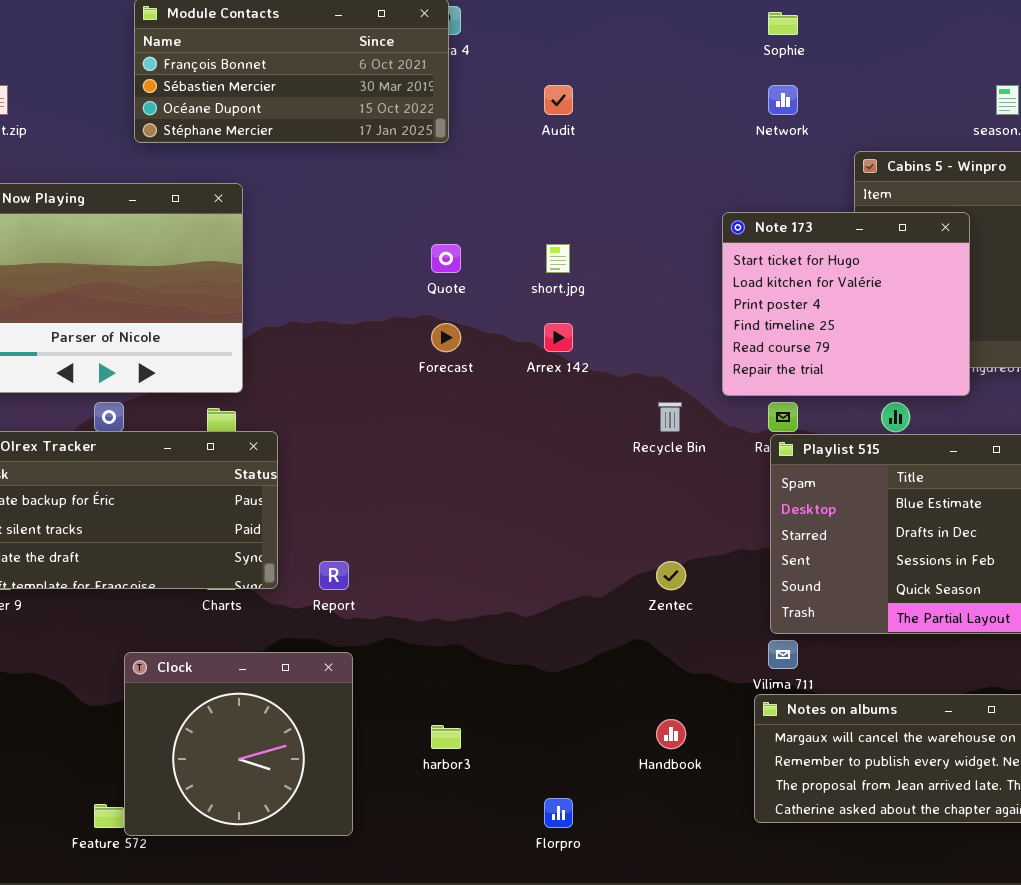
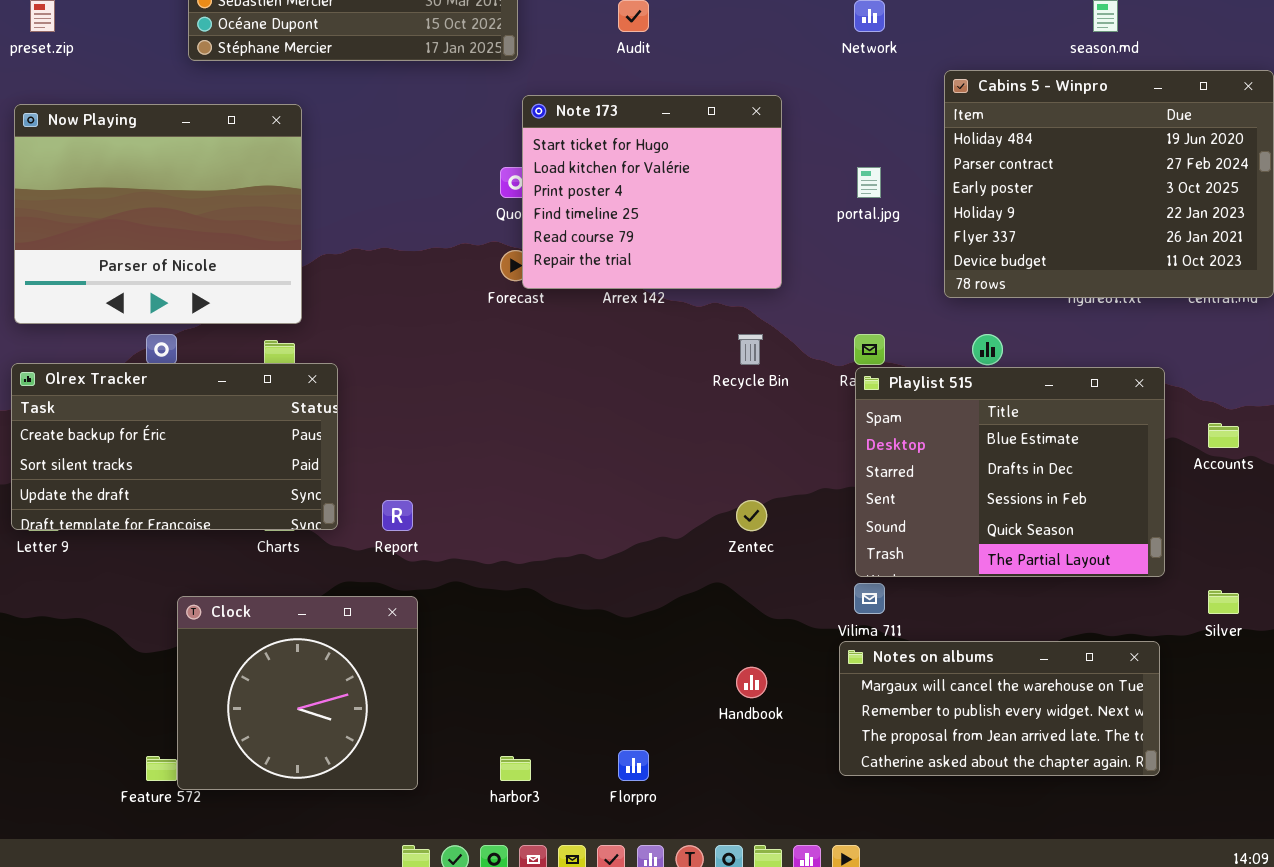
Note 173: [722,212,970,396] -> [522,95,782,289], moved
harbor3: [431,725,461,749] -> [500,756,531,781], moved

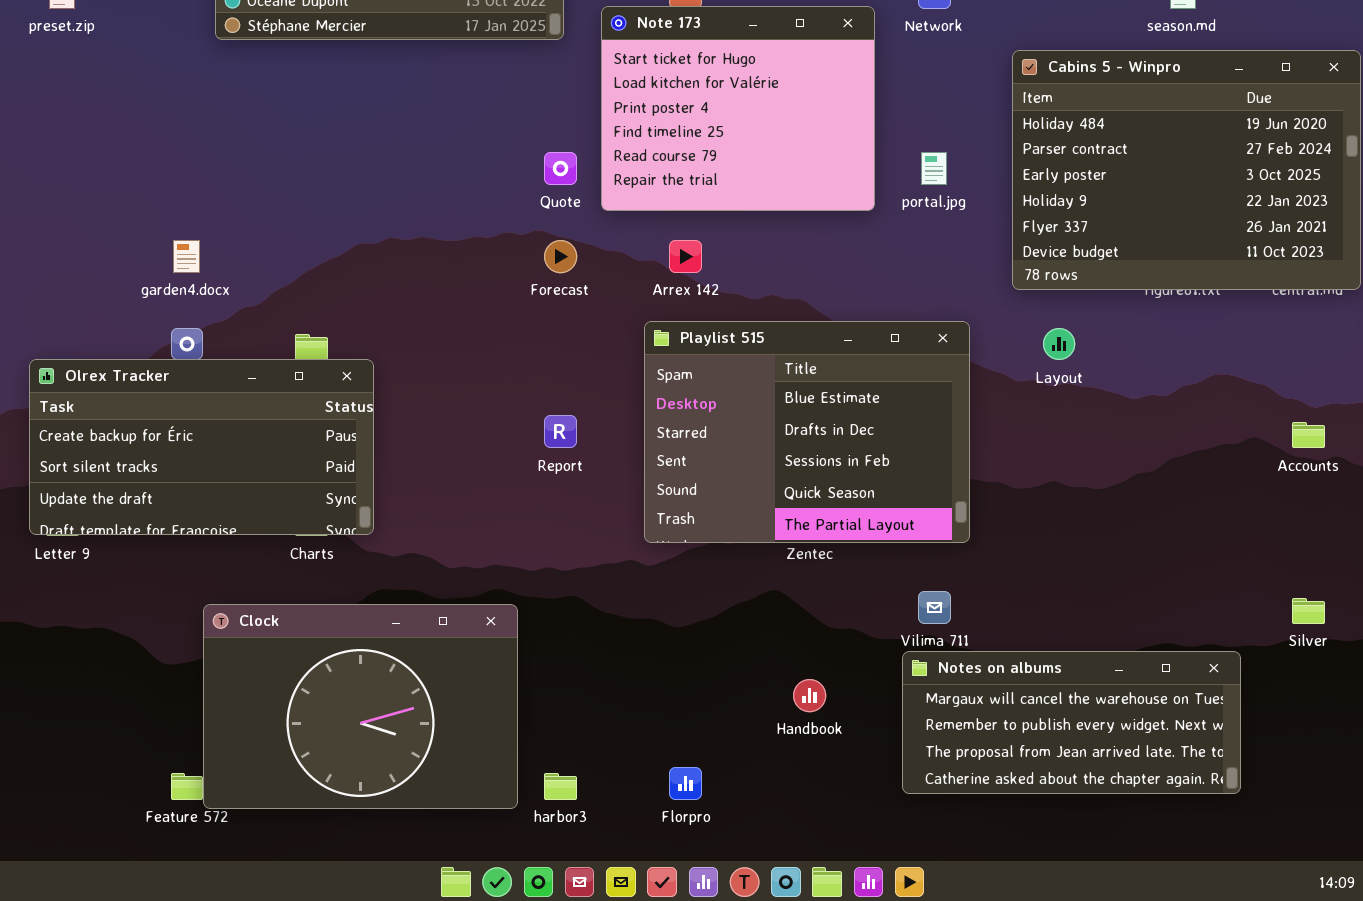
Note 173: [522,95,782,289] -> [601,6,875,211], moved
Now Playing: [14,104,302,324] -> none, closed
Playlist 515: [855,367,1165,577] -> [644,321,970,543], moved
Report: [382,500,413,531] -> [544,415,577,448], moved
Clock: [177,596,418,790] -> [203,604,518,809], resized

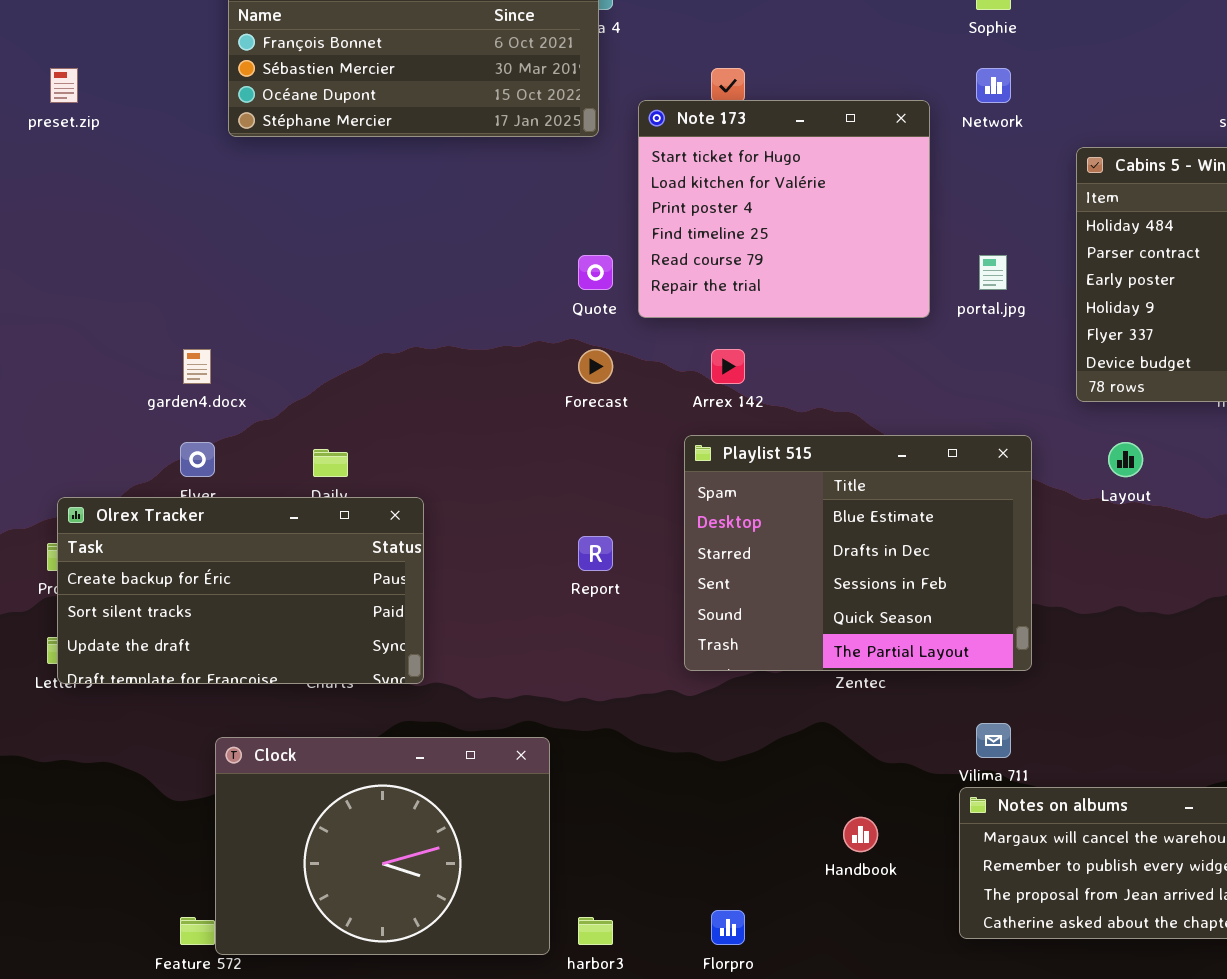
Olrex Tracker: [29,359,374,535] -> [57,497,424,684], moved

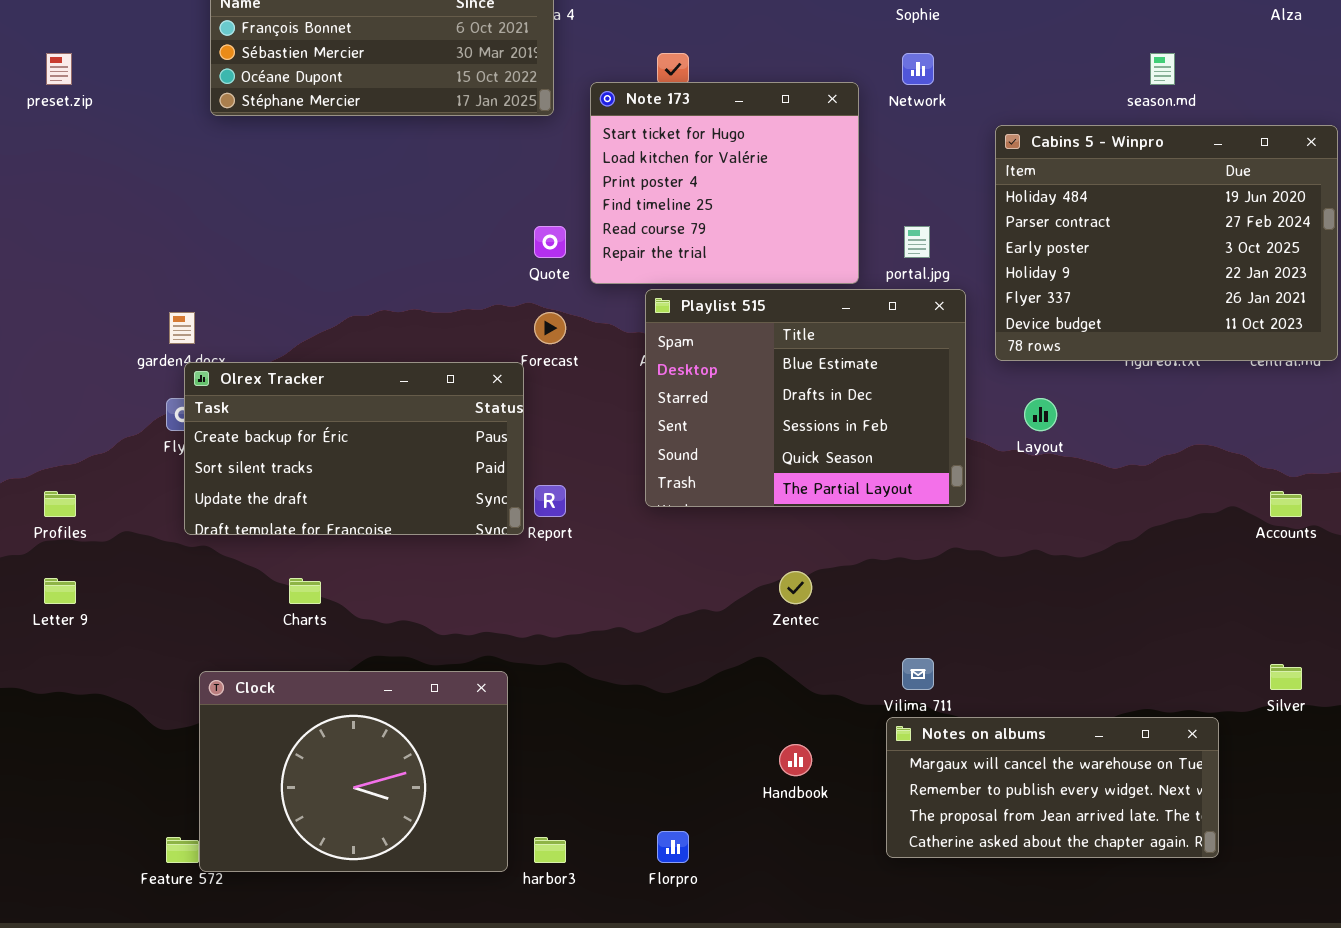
Playlist 515: [684,435,1032,671] -> [645,289,966,507], moved
Olrex Tracker: [57,497,424,684] -> [184,362,524,535], moved

